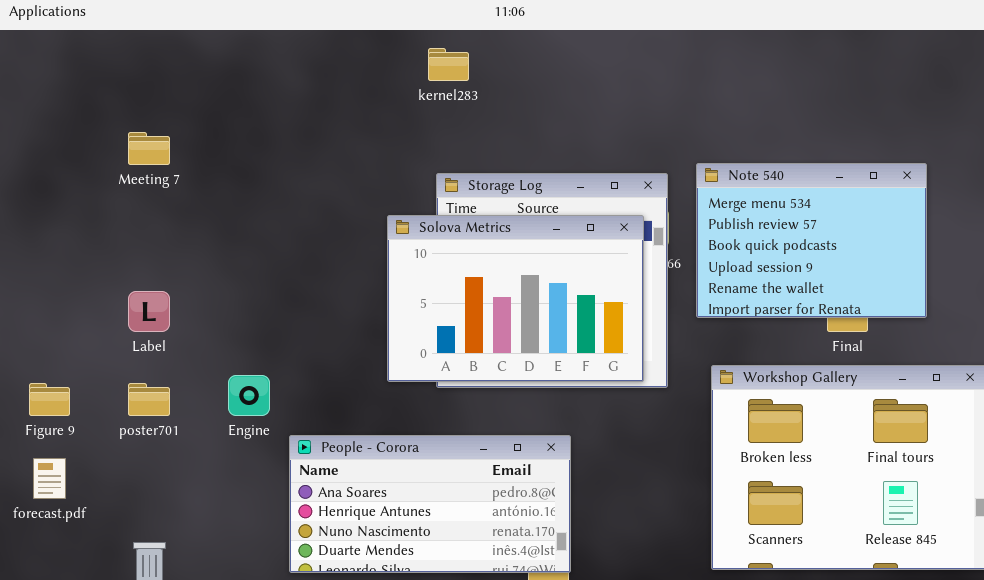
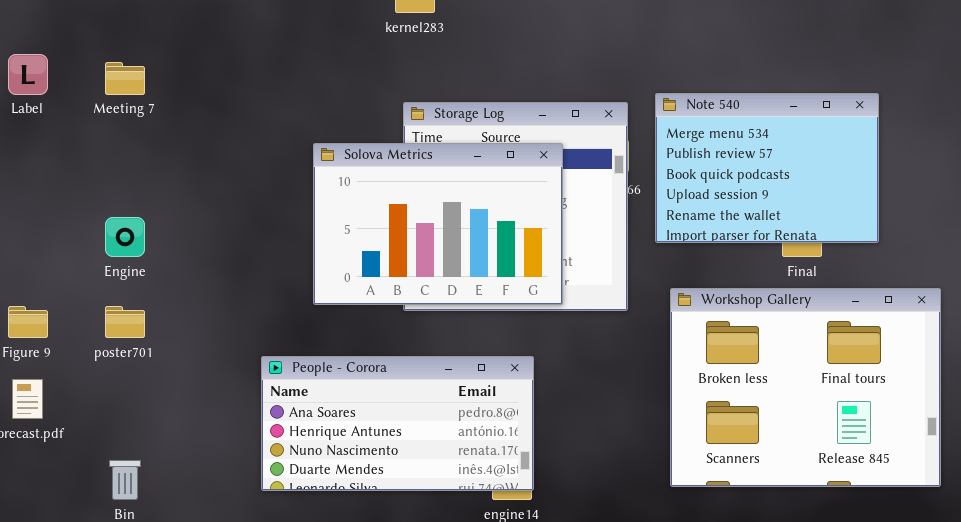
Solova Metrics: [387,215,644,382] -> [313,143,563,305], moved
Label: [128,291,170,332] -> [8,54,48,95], moved
Engine: [228,375,270,416] -> [105,217,145,257], moved

